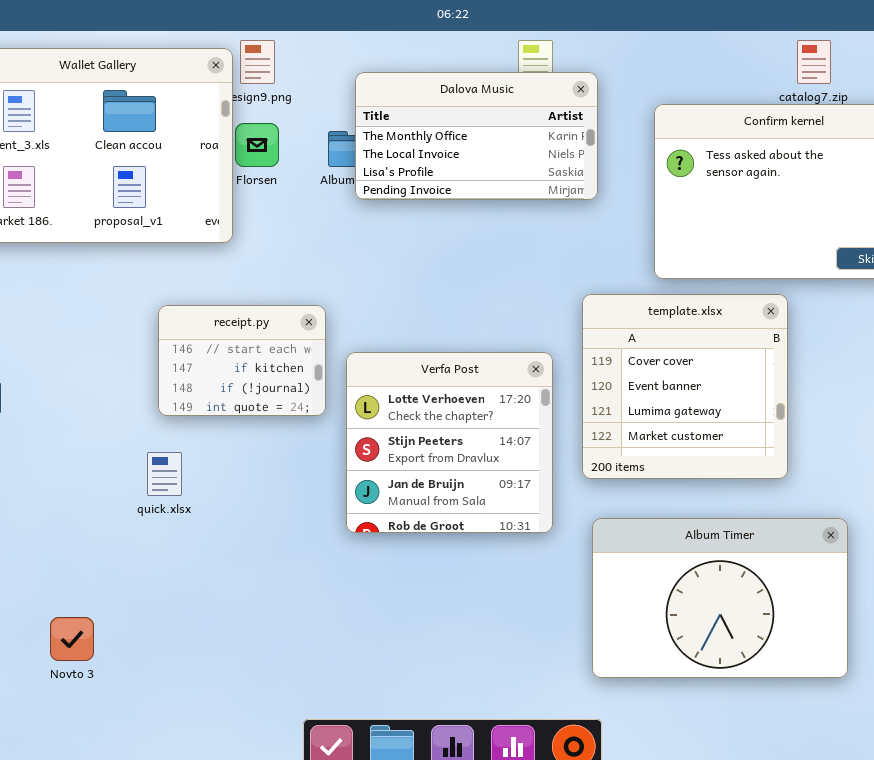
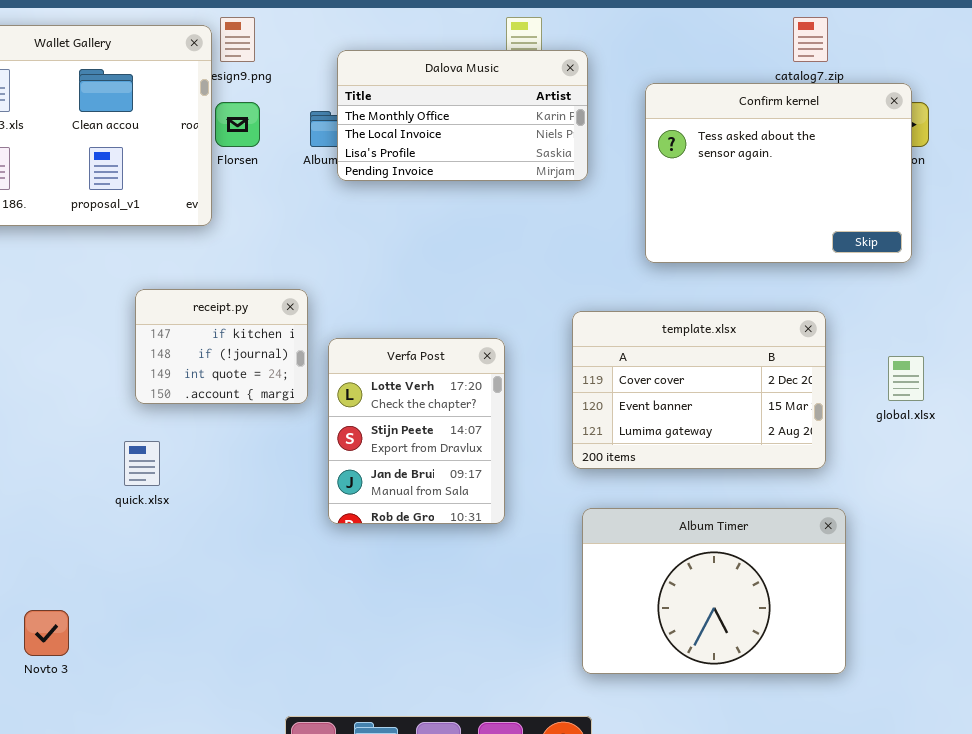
template.xlsx: [582,294,788,479] -> [572,311,826,469], resized
receipt.py: [158,305,326,416] -> [135,289,308,404], scrolled down 1 row
Verfa Post: [346,352,553,533] -> [328,338,505,524], resized

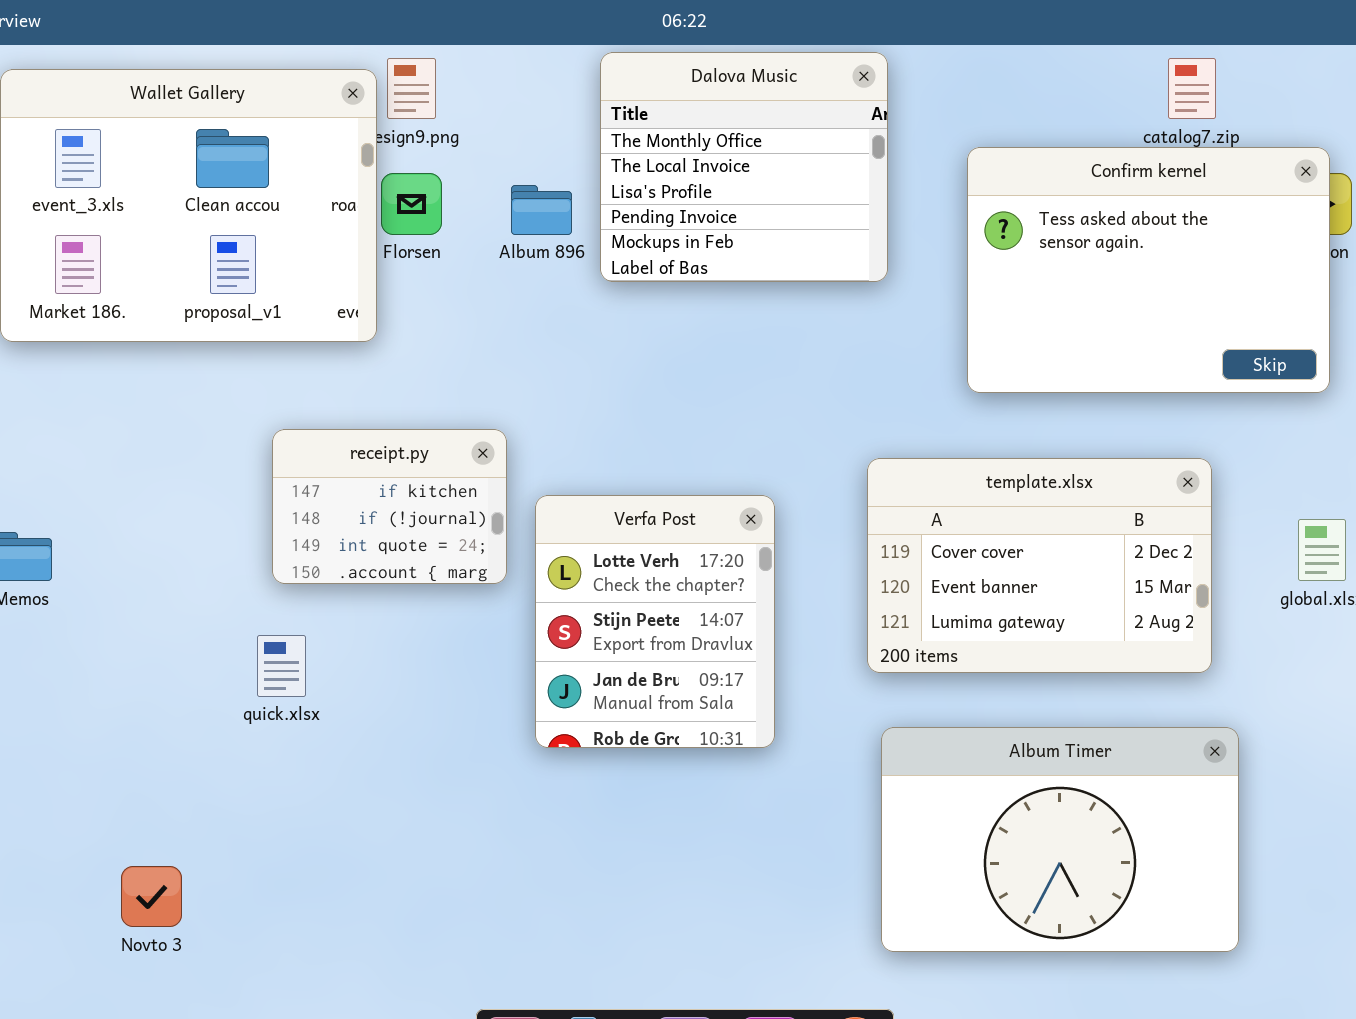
Dalova Music: [337,50,588,181] -> [600,52,888,282], resized

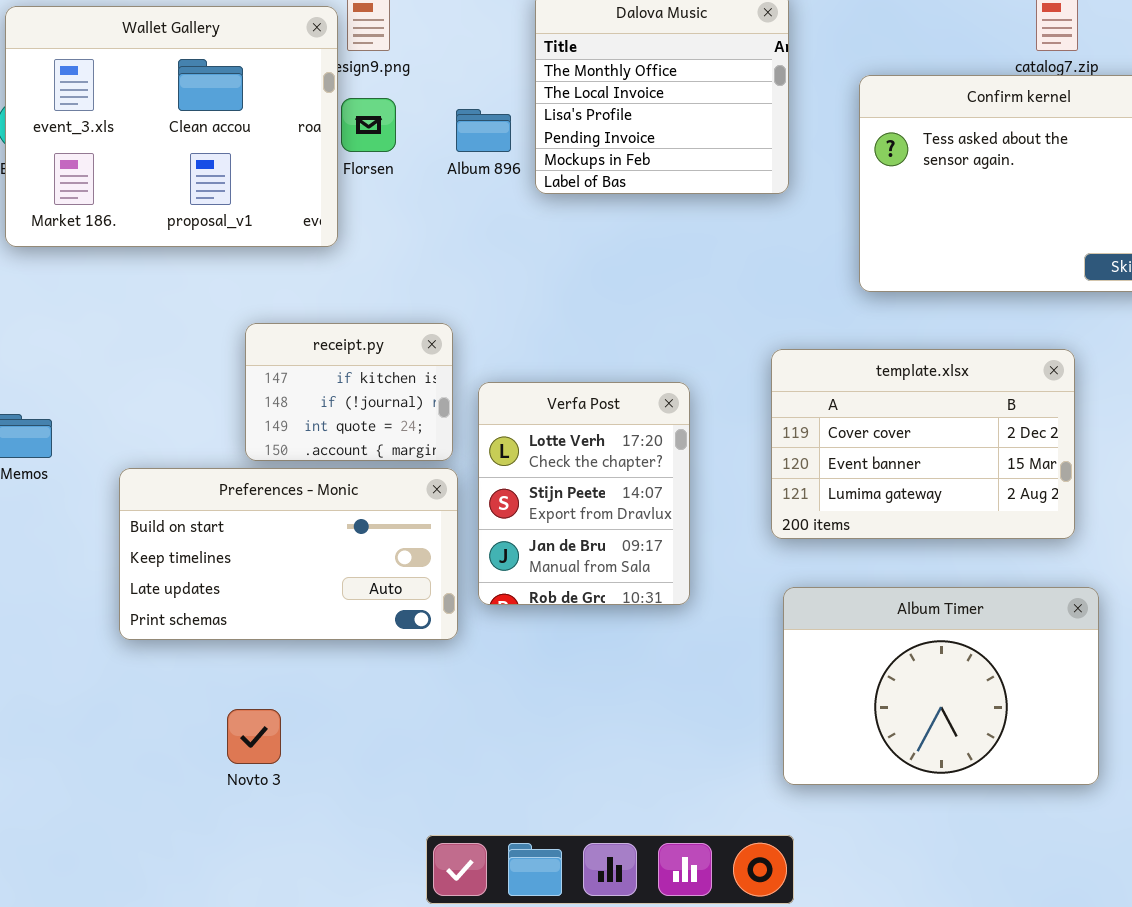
Preferences - Monic: none -> [119,468,458,640], opened
Novto 3: [121,866,182,927] -> [227,709,281,764], moved

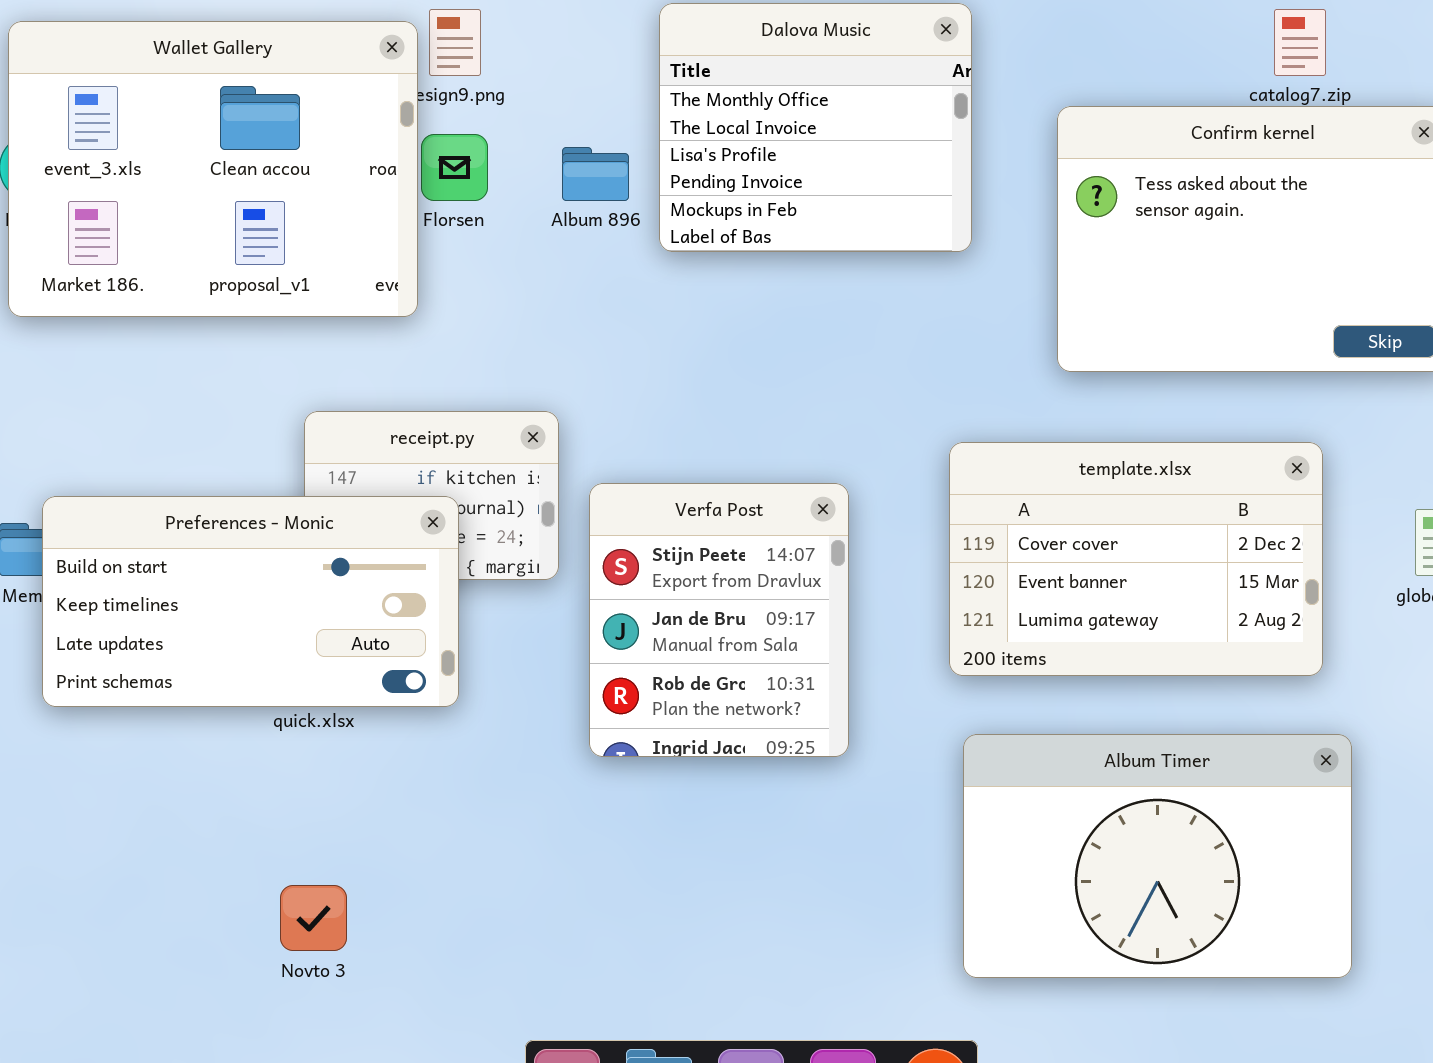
Verfa Post: [478,382,690,605] -> [589,483,849,757], scrolled down 1 row
Preferences - Monic: [119,468,458,640] -> [42,496,459,707], moved

